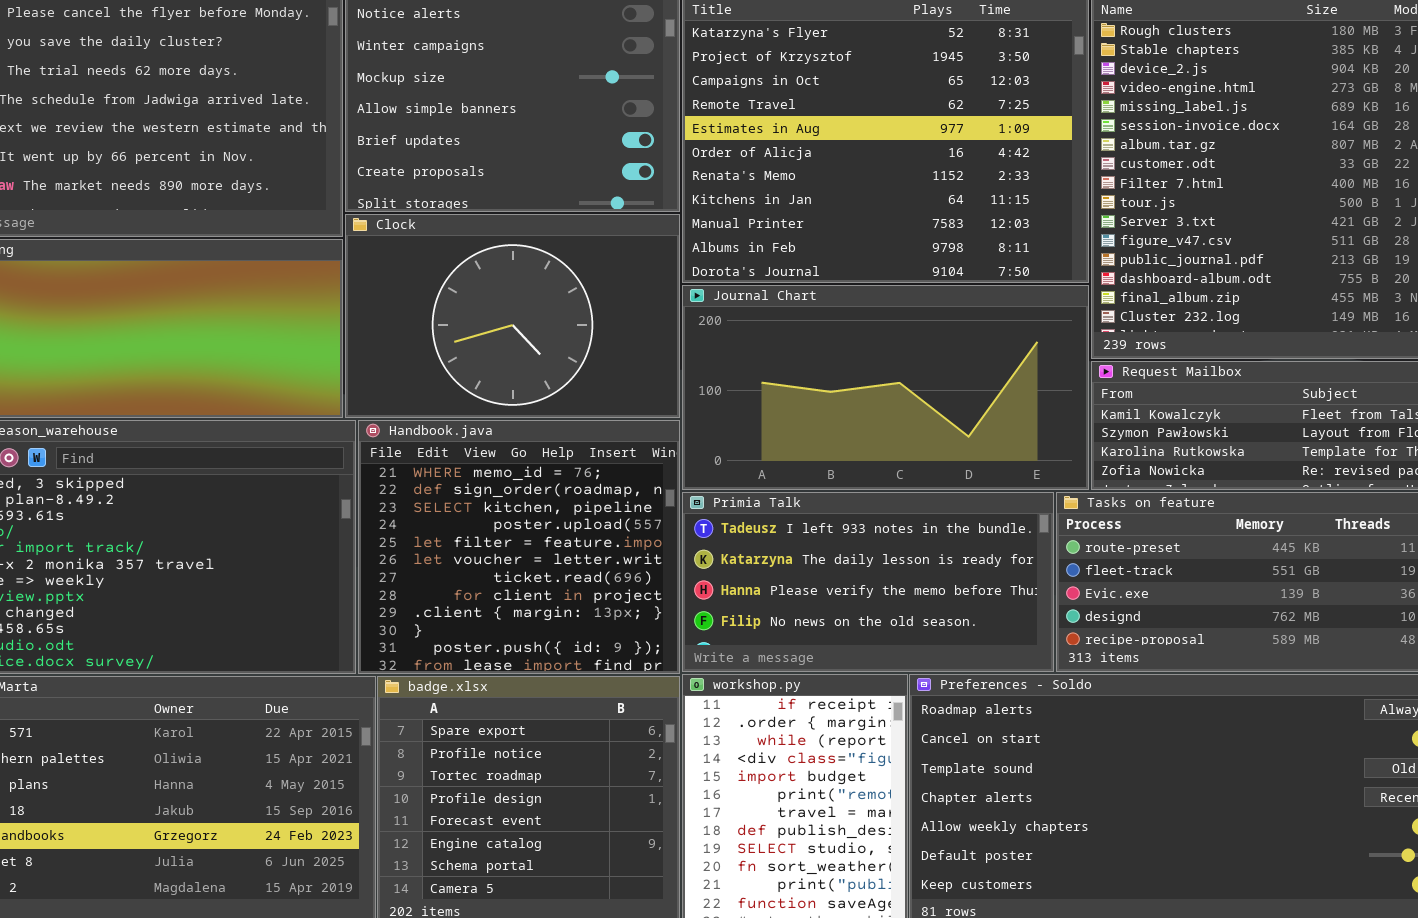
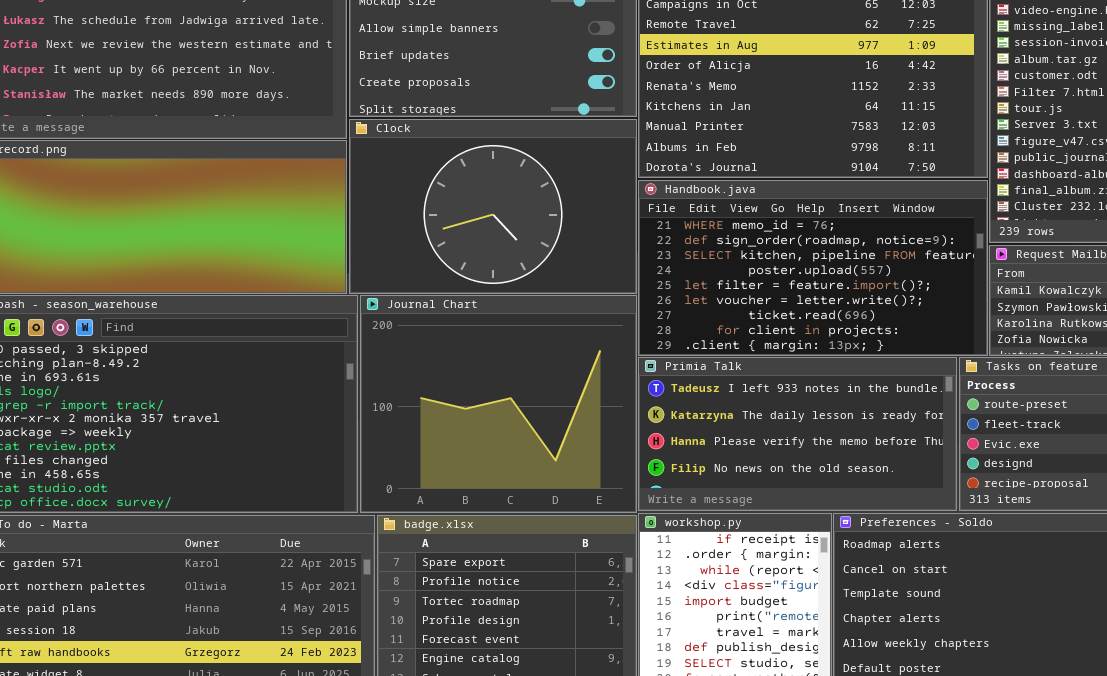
Journal Chart: [682,285,1089,490] -> [360,295,637,513], moved, resized
Handbook.java: [358,420,680,674] -> [638,180,988,356], moved, resized

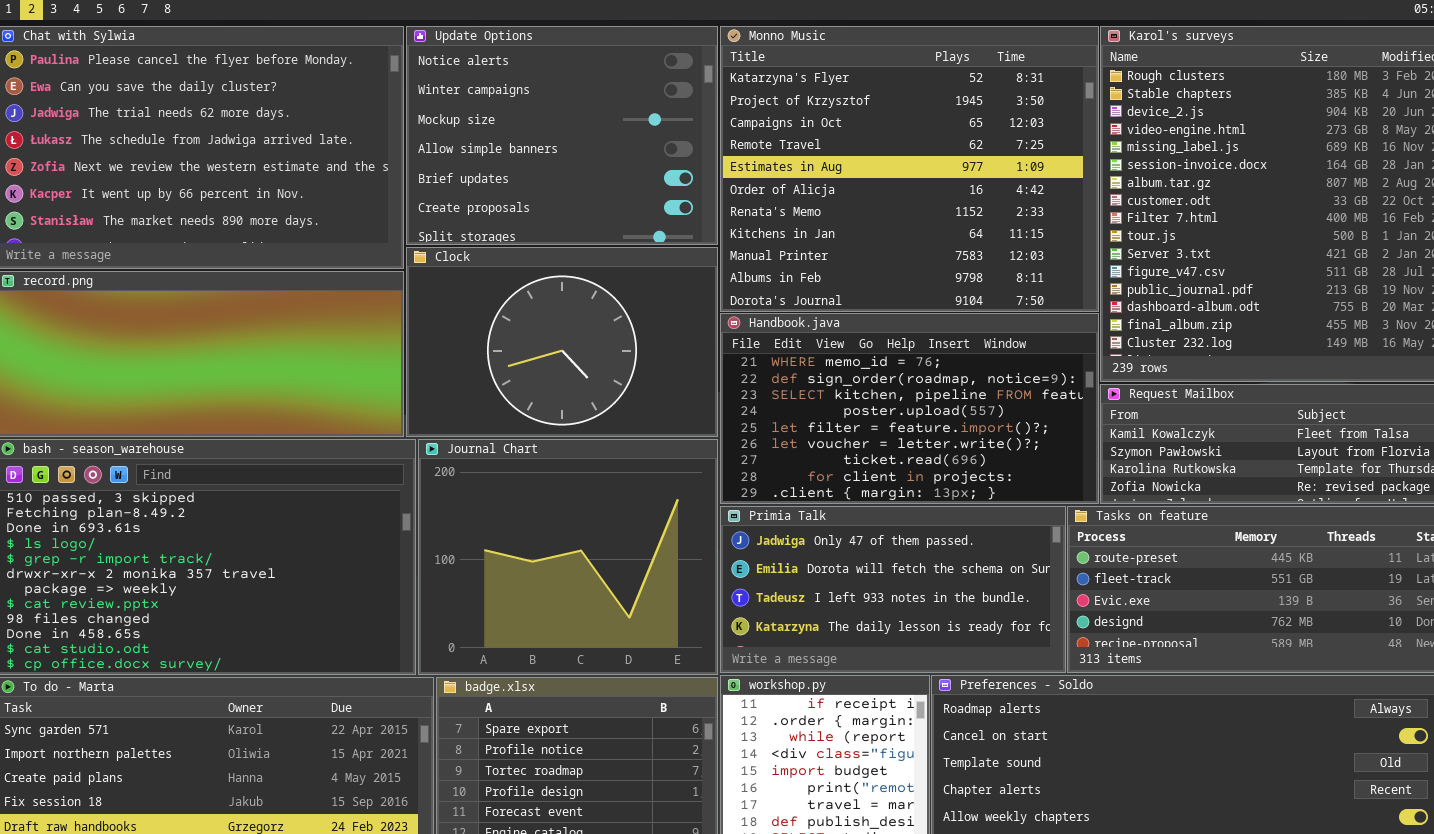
Primia Talk: [638,357,957,511] -> [720,506,1066,673], scrolled up 2 rows

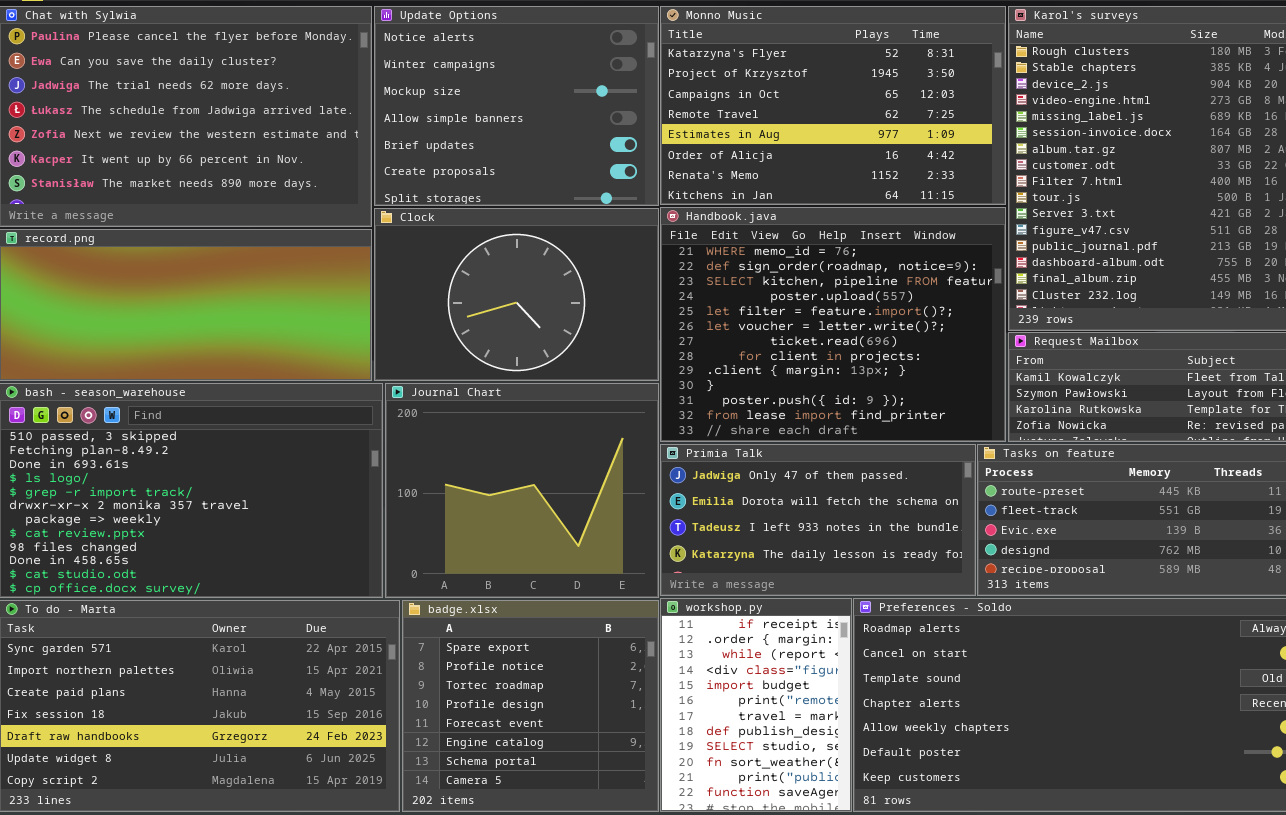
Monno Music: [720,26,1099,312] -> [660,6,1006,205], resized
Handbook.java: [720,313,1099,504] -> [660,207,1006,442], resized

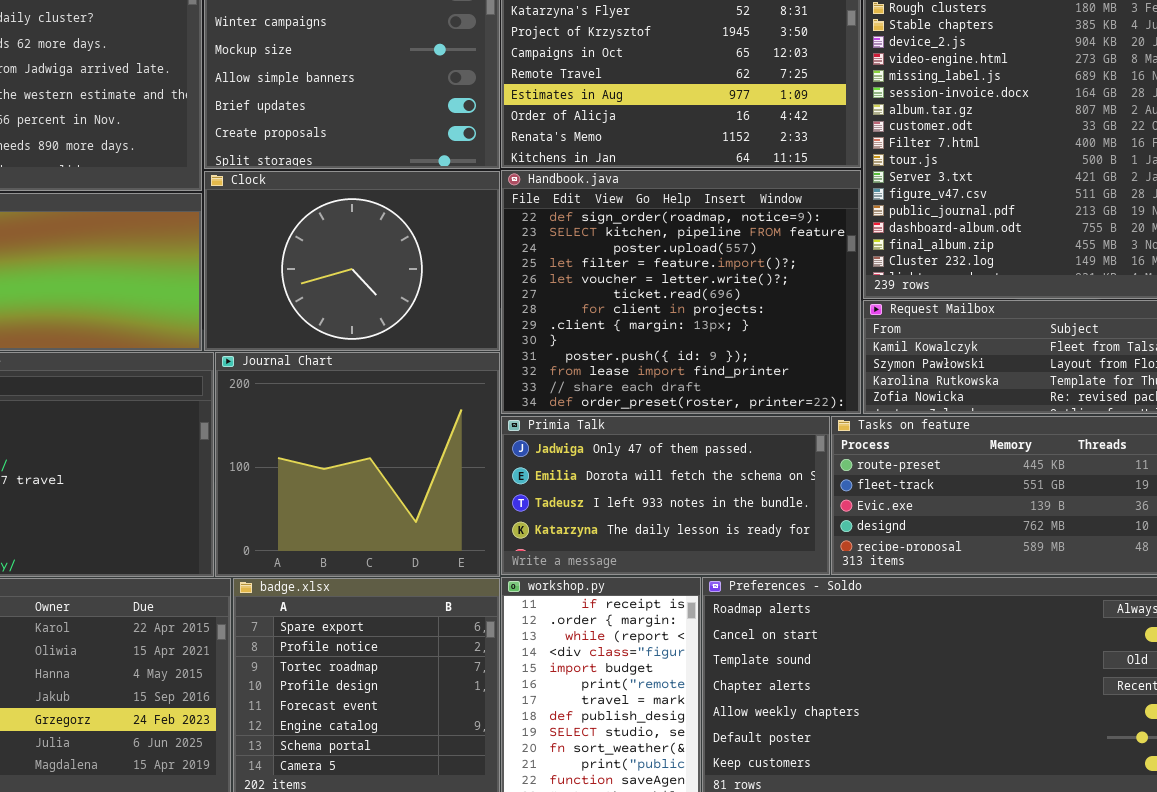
Handbook.java: [660,207,1006,442] -> [501,170,861,414], scrolled down 1 row

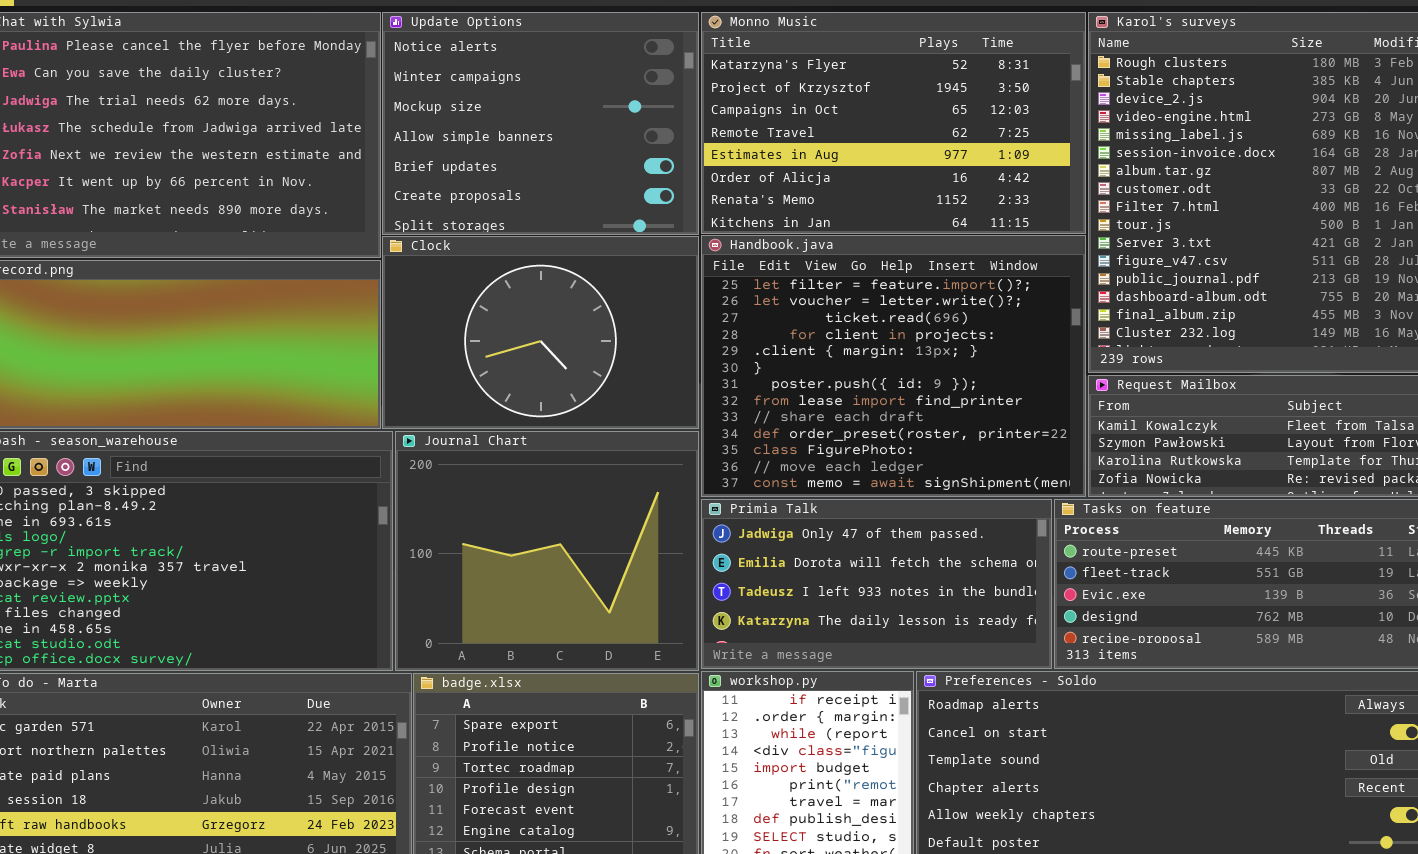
Handbook.java: [501,170,861,414] -> [701,235,1086,497], scrolled down 3 rows

